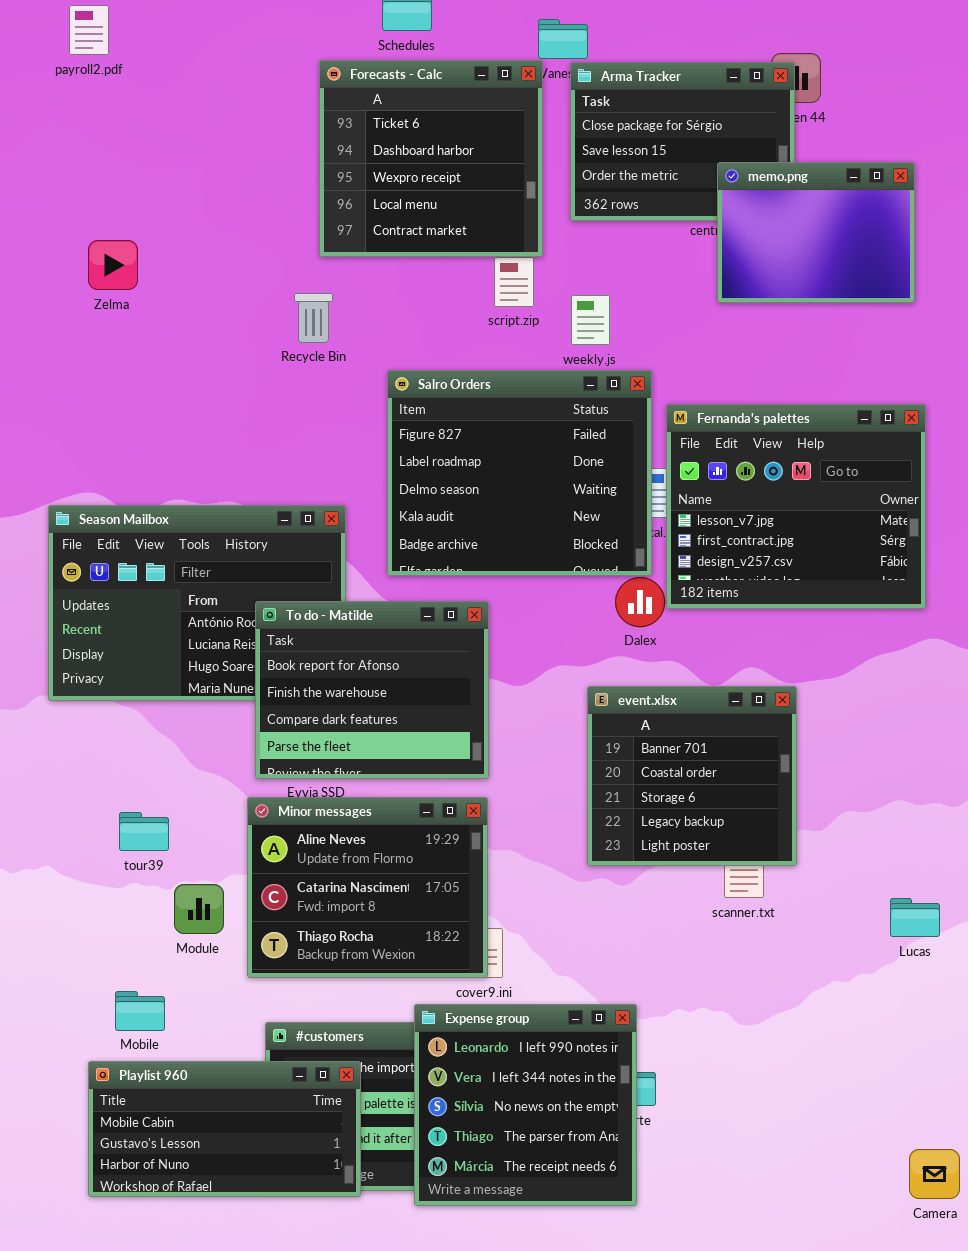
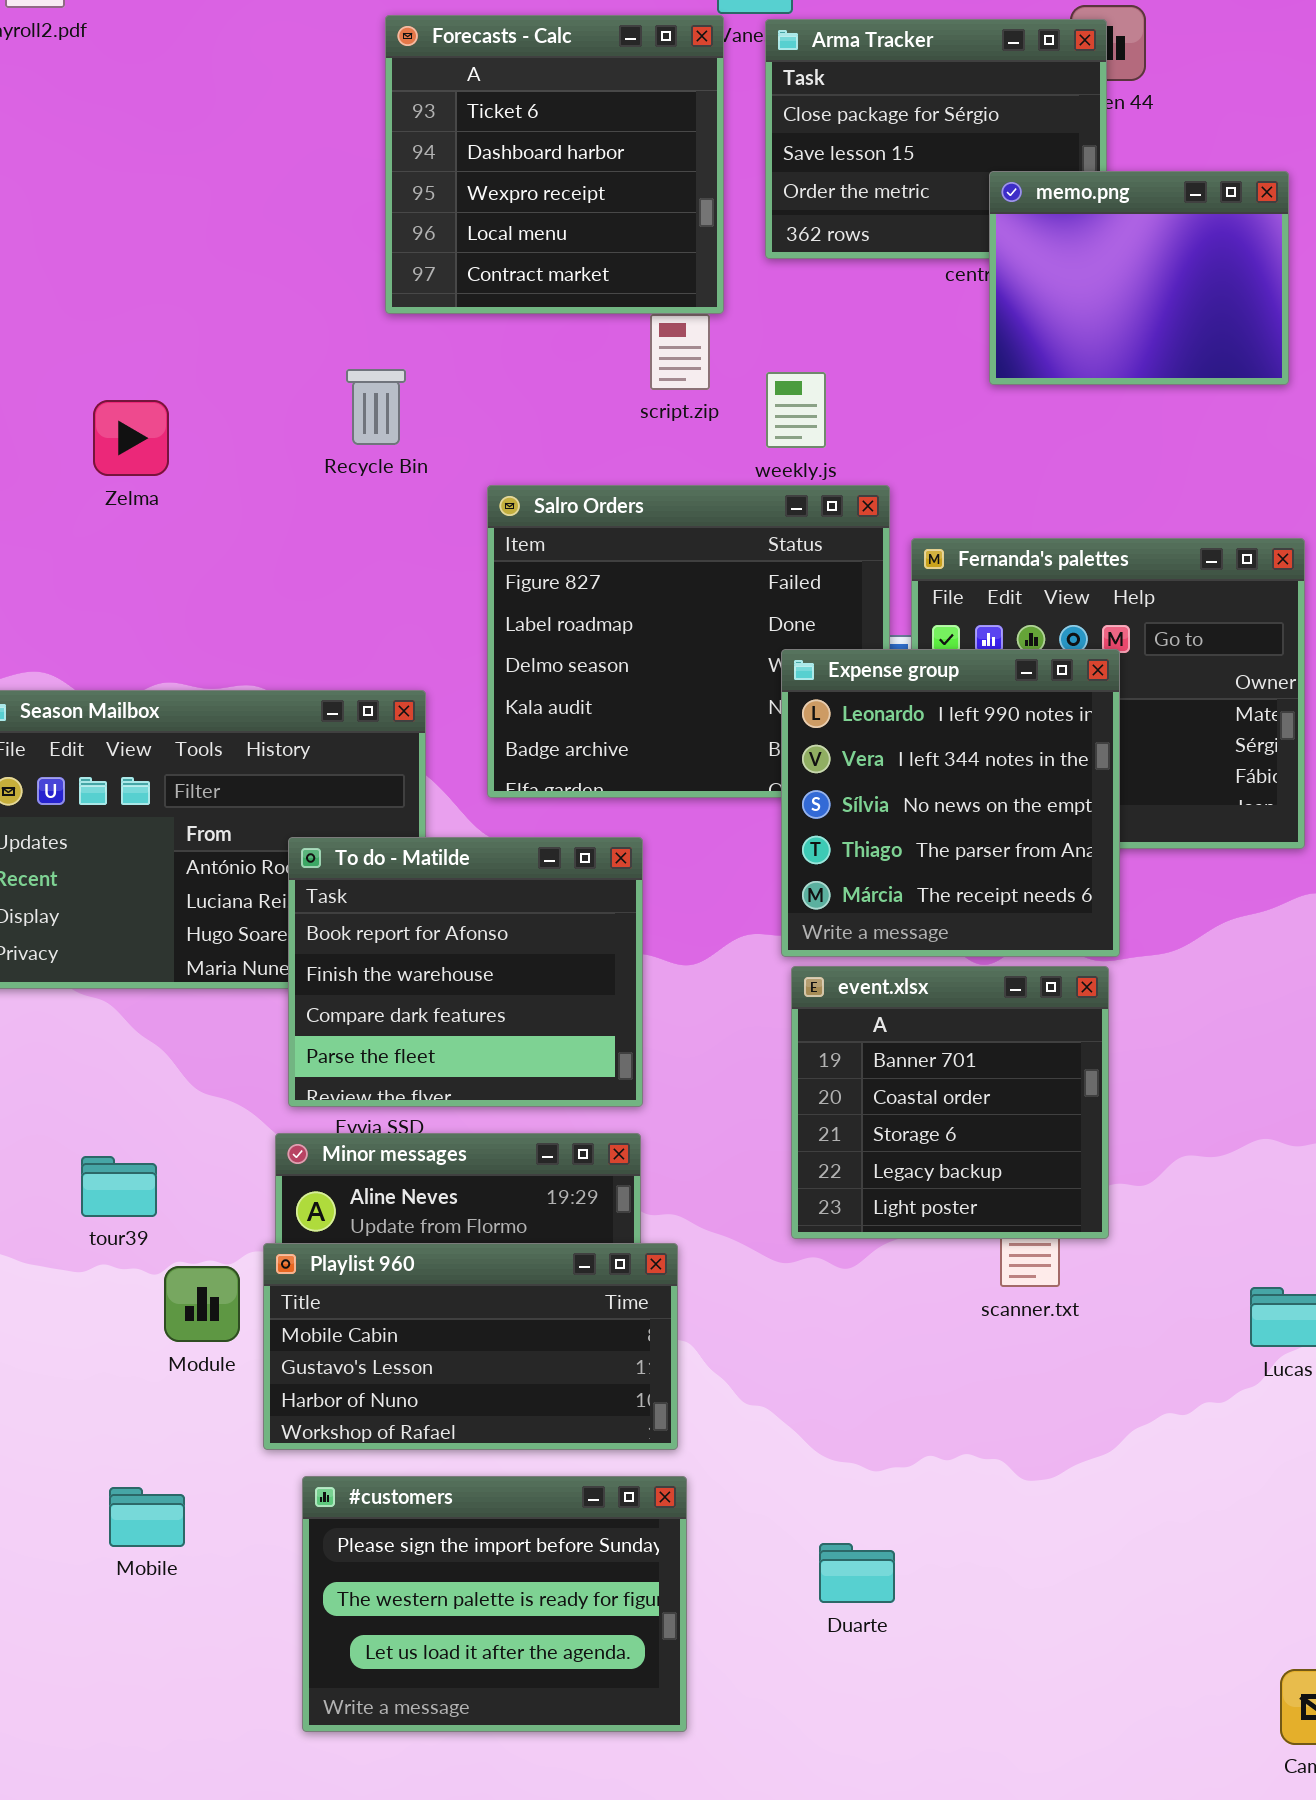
Zelma: [88,240,138,290] -> [93,400,169,476], moved
Mobile: [115,991,165,1031] -> [109,1487,185,1547], moved
Expense group: [414,1004,637,1206] -> [781,649,1120,957], moved
Playlist 960: [88,1061,361,1197] -> [263,1243,678,1450], moved

